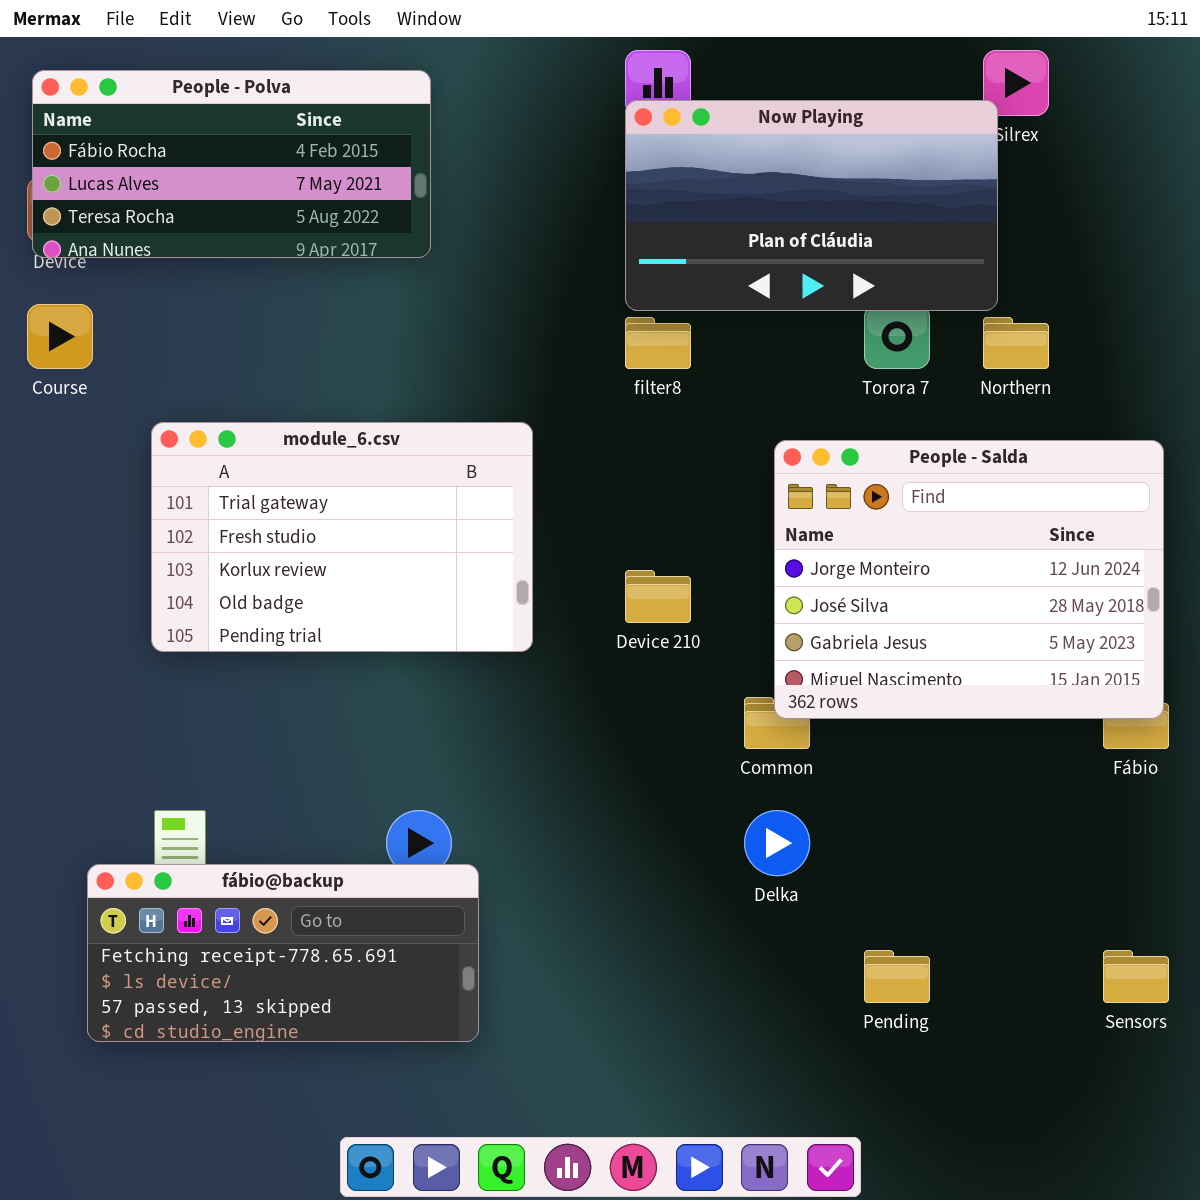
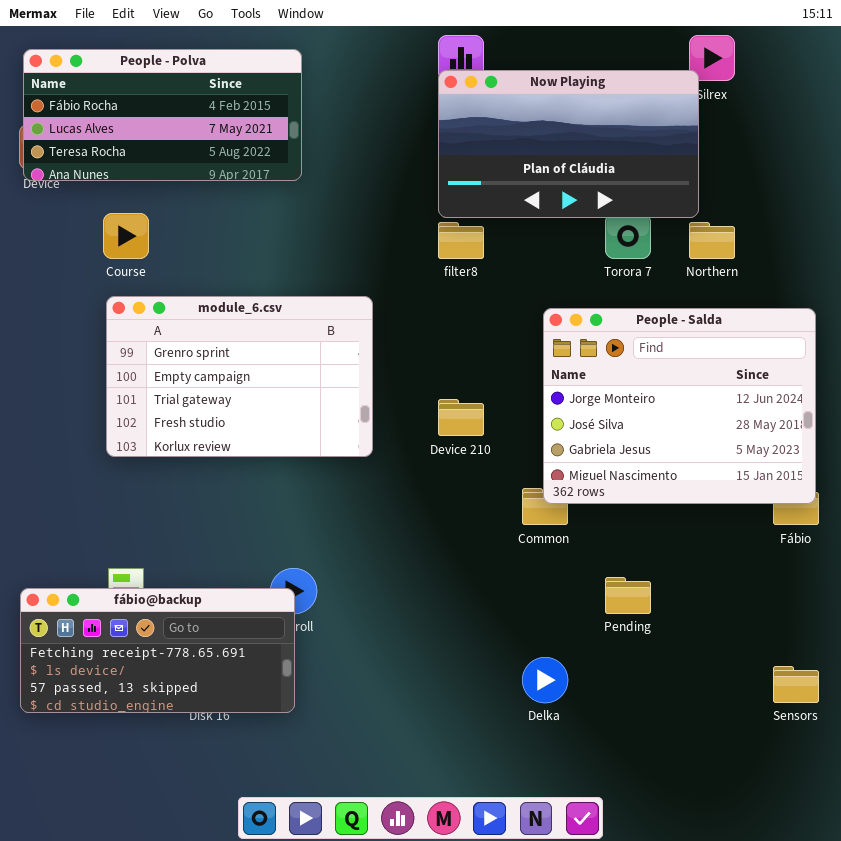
Course: [27,304,93,369] -> [103,213,149,259], moved
module_6.csv: [151,422,533,652] -> [106,296,373,457], scrolled up 2 rows
Delka: [744,810,810,876] -> [522,657,568,703], moved
fábio@backup: [87,864,479,1042] -> [20,588,295,713], moved
Pending: [864,950,930,1003] -> [605,577,651,614], moved

